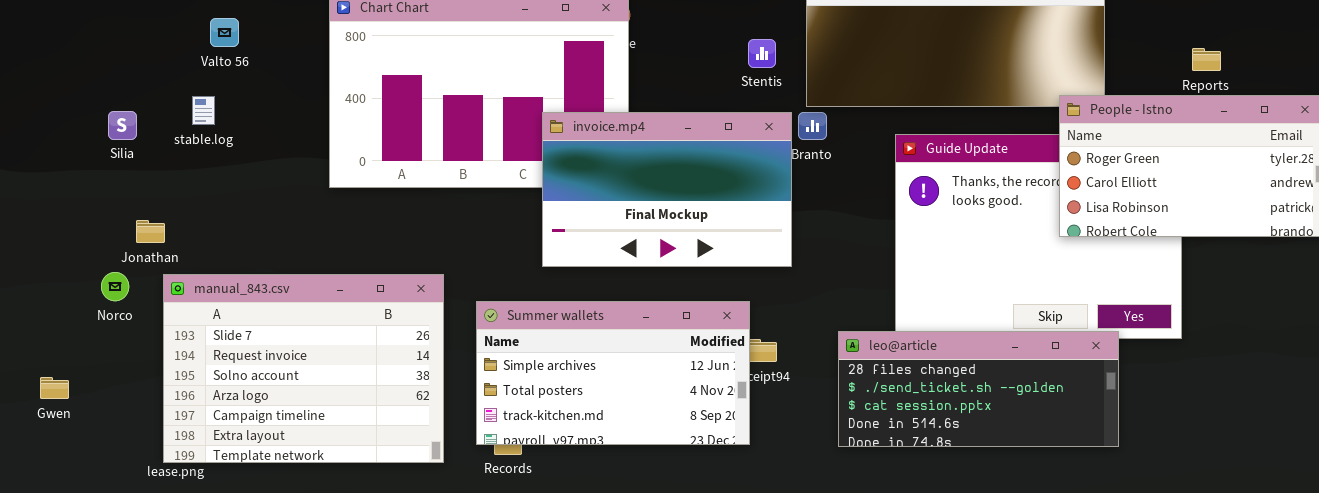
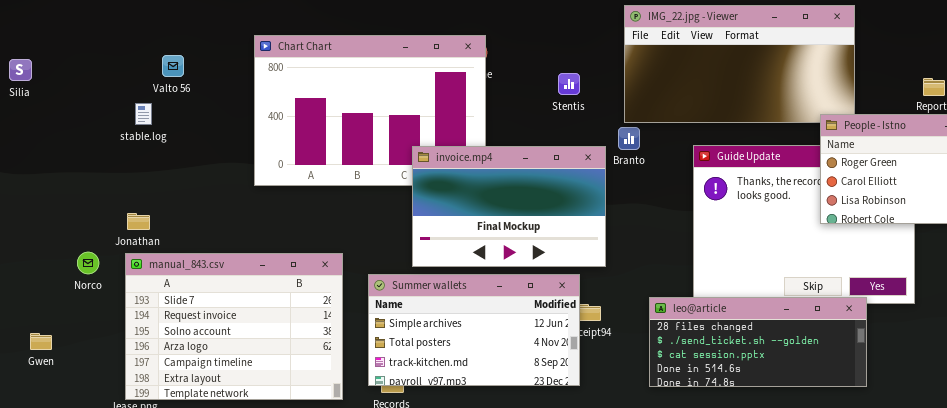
Stentis: [748,39,776,68] -> [558,73,580,95], moved
stable.log: [192,96,215,125] -> [135,103,152,125], moved
Silia: [108,111,137,140] -> [9,59,32,81], moved
invoice.mp4: [542,112,792,267] -> [412,146,606,267], moved
Jonathan: [136,220,165,243] -> [127,213,150,230], moved

